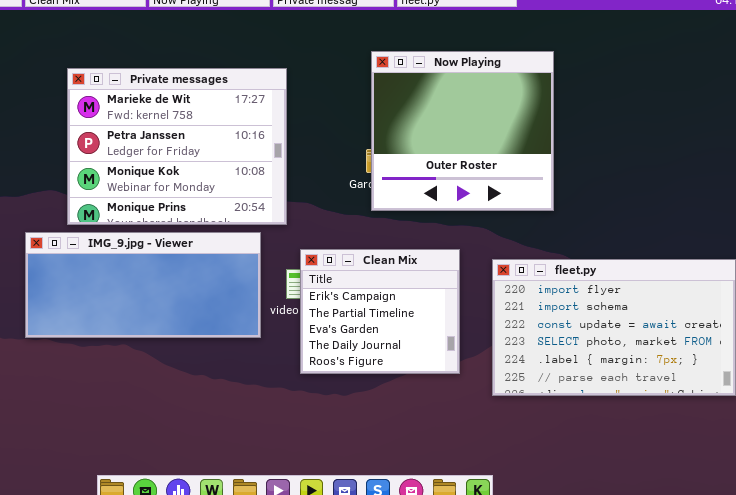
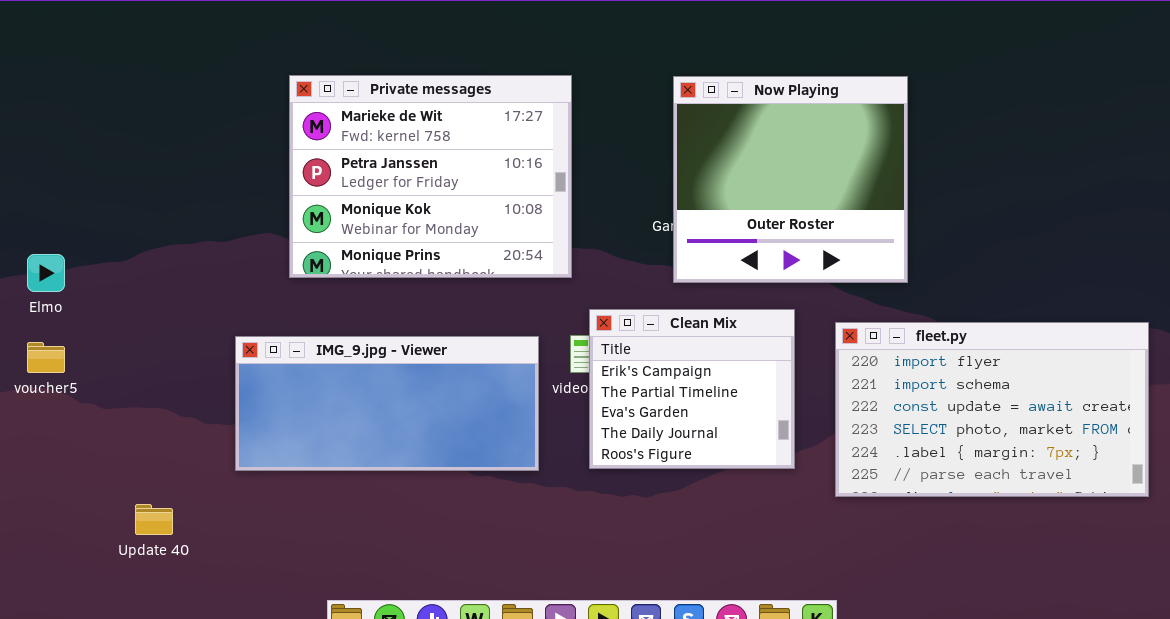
Now Playing: [371,51,554,211] -> [673,76,908,283], moved
IMG_9.jpg - Viewer: [25,232,261,338] -> [235,336,539,471], moved

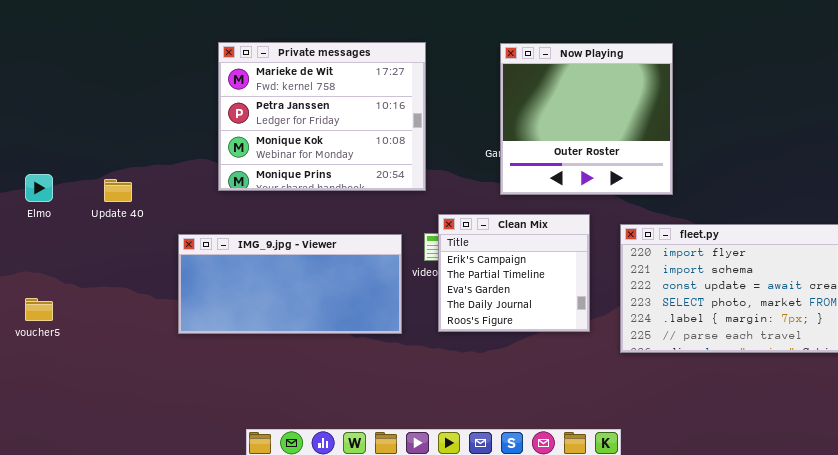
voucher5: [27,342,65,373] -> [25,298,53,321], moved
Update 40: [135,504,173,535] -> [104,179,132,202], moved

